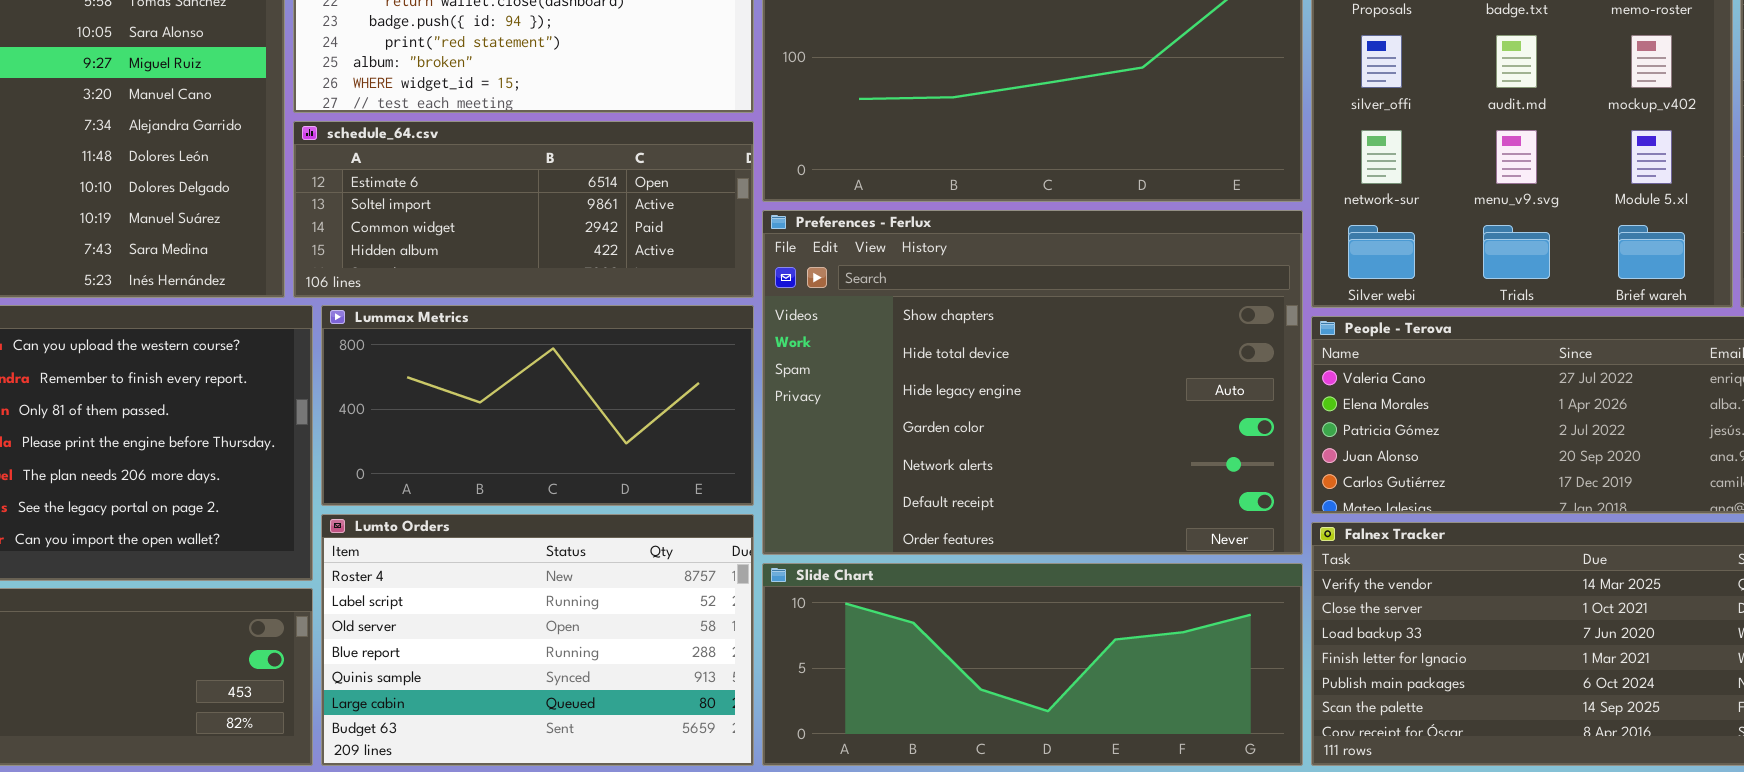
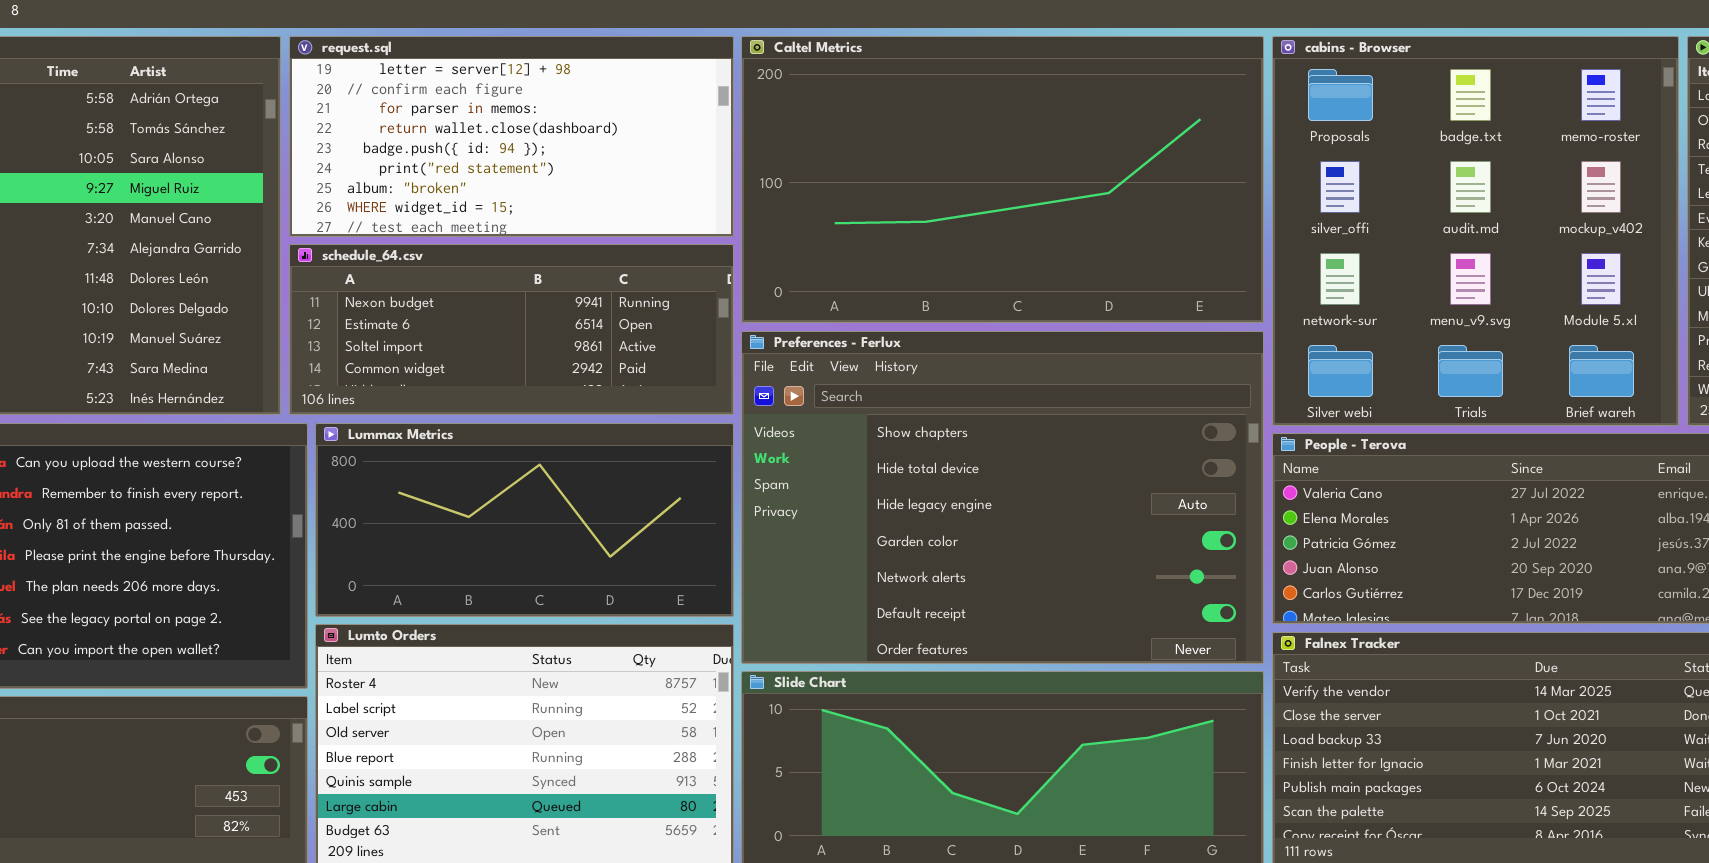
schedule_64.csv: [293,121,754,298] -> [289,244,734,415], scrolled up 1 row

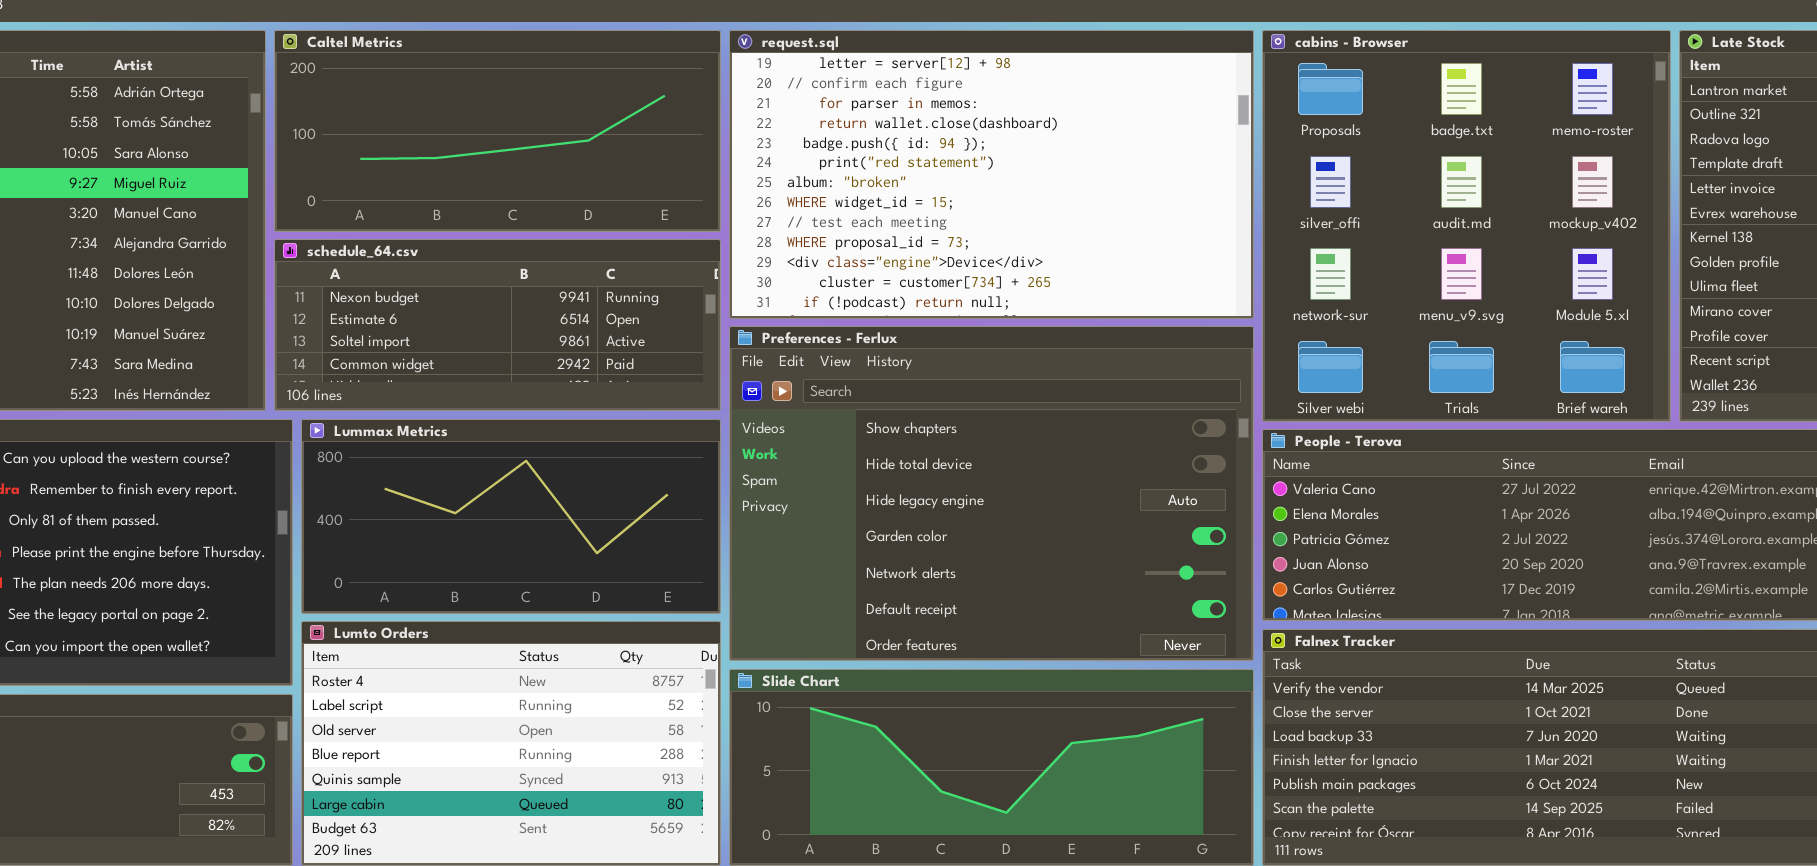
request.sql: [289,36,734,237] -> [729,30,1254,319], moved, resized
Caltel Metrics: [741,36,1264,323] -> [274,30,721,232], moved, resized

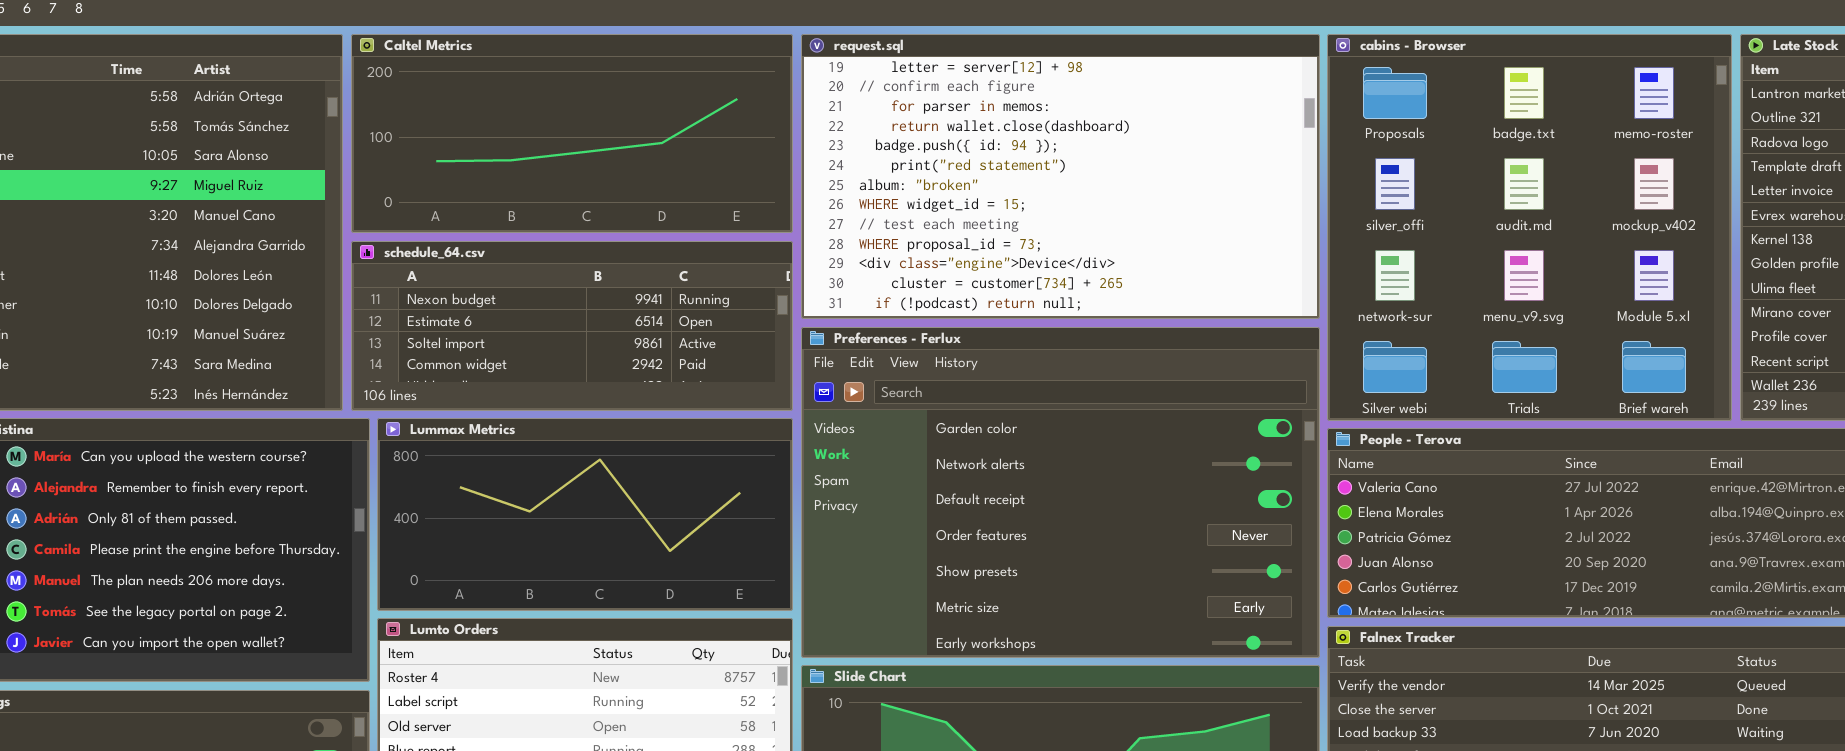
Preferences - Ferlux: [729,326,1254,661] -> [801,327,1320,658], scrolled down 3 rows

